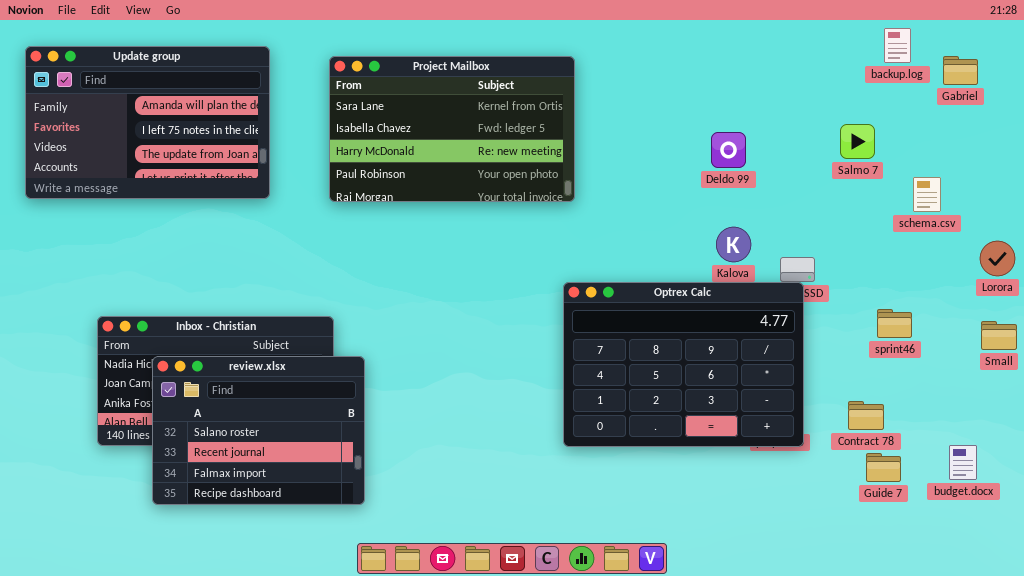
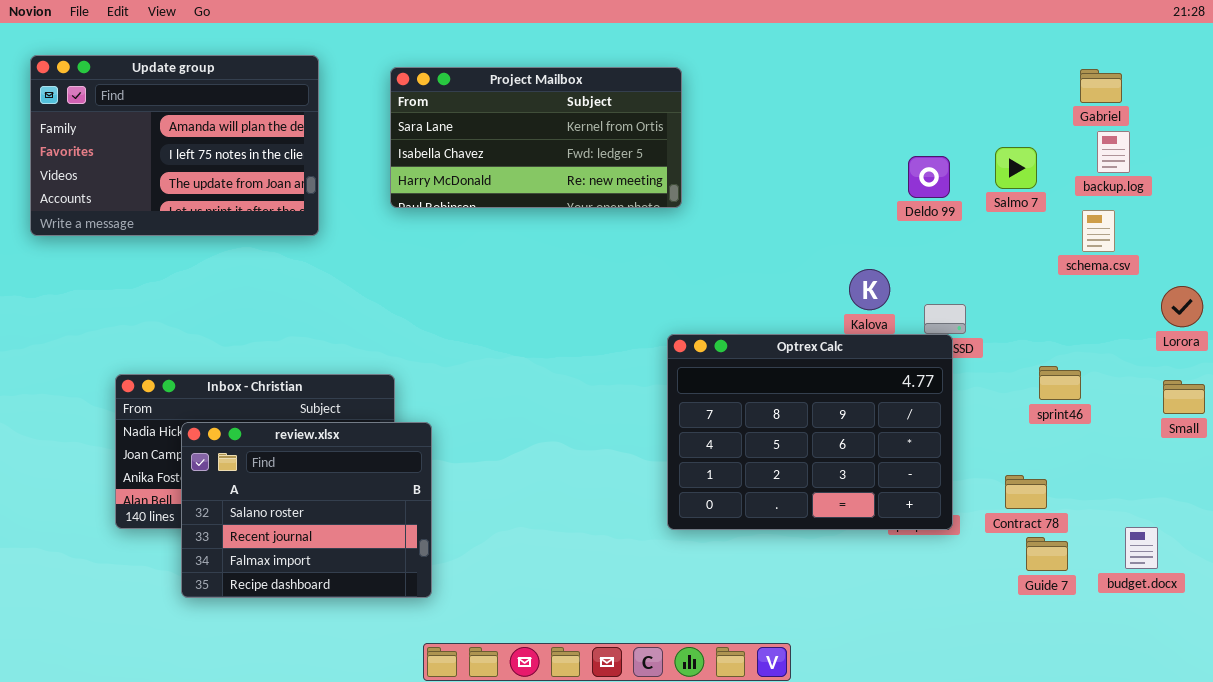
backup.log: [884,28,911,63] -> [1097,131,1130,173], moved
Project Mailbox: [329,56,575,202] -> [390,67,682,208], resized
Gabriel: [943,56,978,85] -> [1080,69,1122,103], moved
Deldo 99: [711,132,746,168] -> [908,156,950,198], moved

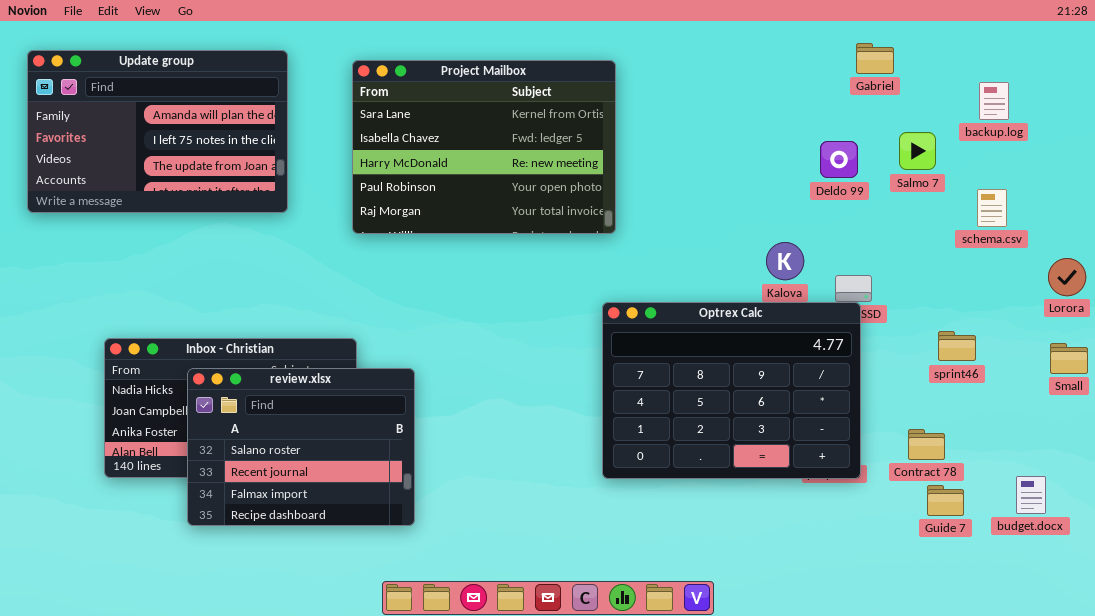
Project Mailbox: [390,67,682,208] -> [352,60,616,234], resized
Gabriel: [1080,69,1122,103] -> [856,43,894,74], moved
backup.log: [1097,131,1130,173] -> [979,82,1009,120], moved
review.xlsx: [181,422,432,598] -> [187,368,415,526], moved

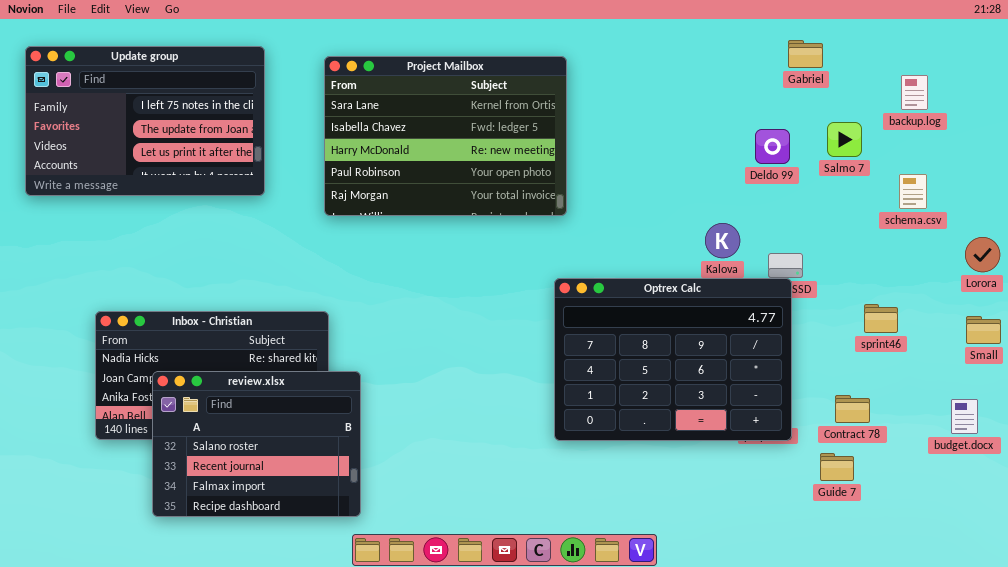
Update group: [27,50,288,213] -> [25,46,265,196], scrolled down 1 row
review.xlsx: [187,368,415,526] -> [152,371,361,517], moved
budget.docx: [1016,476,1046,514] -> [951,399,978,434], moved
Guide 7: [927,485,964,516] -> [820,453,854,481], moved

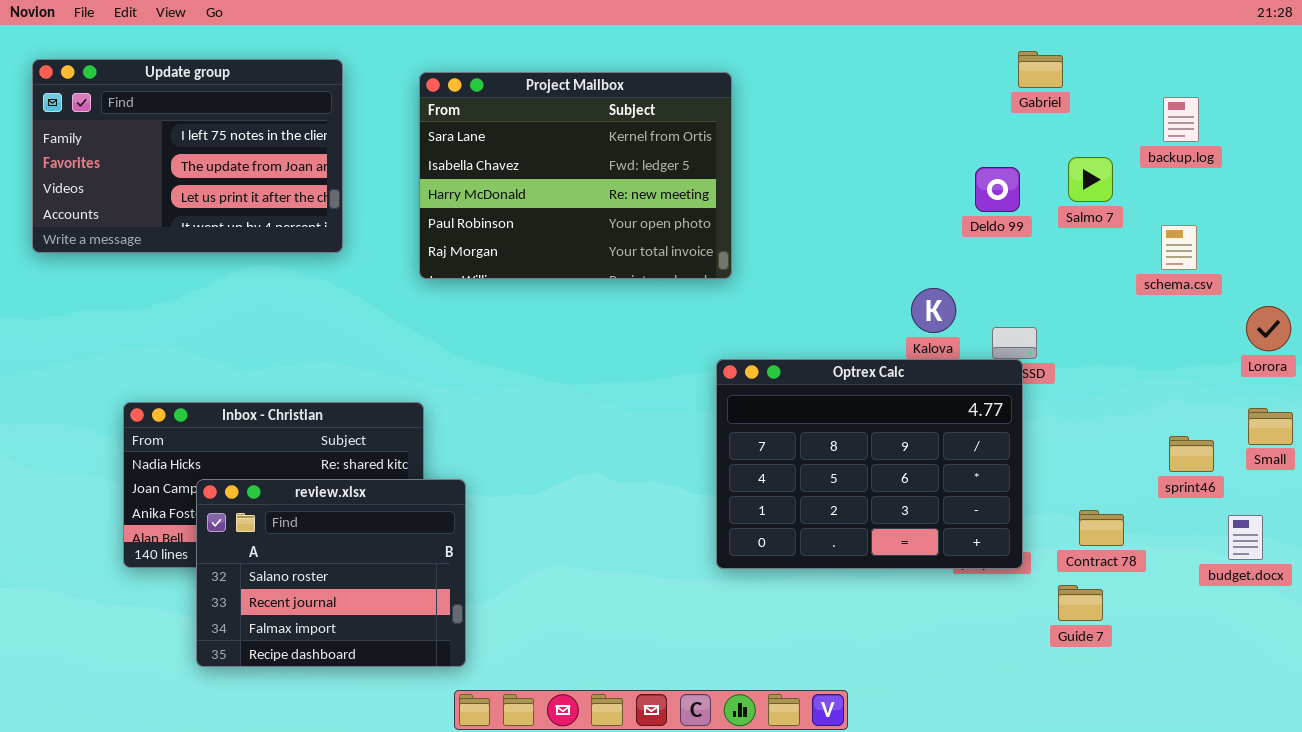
sprint46: [864,304,898,333] -> [1169,436,1214,472], moved

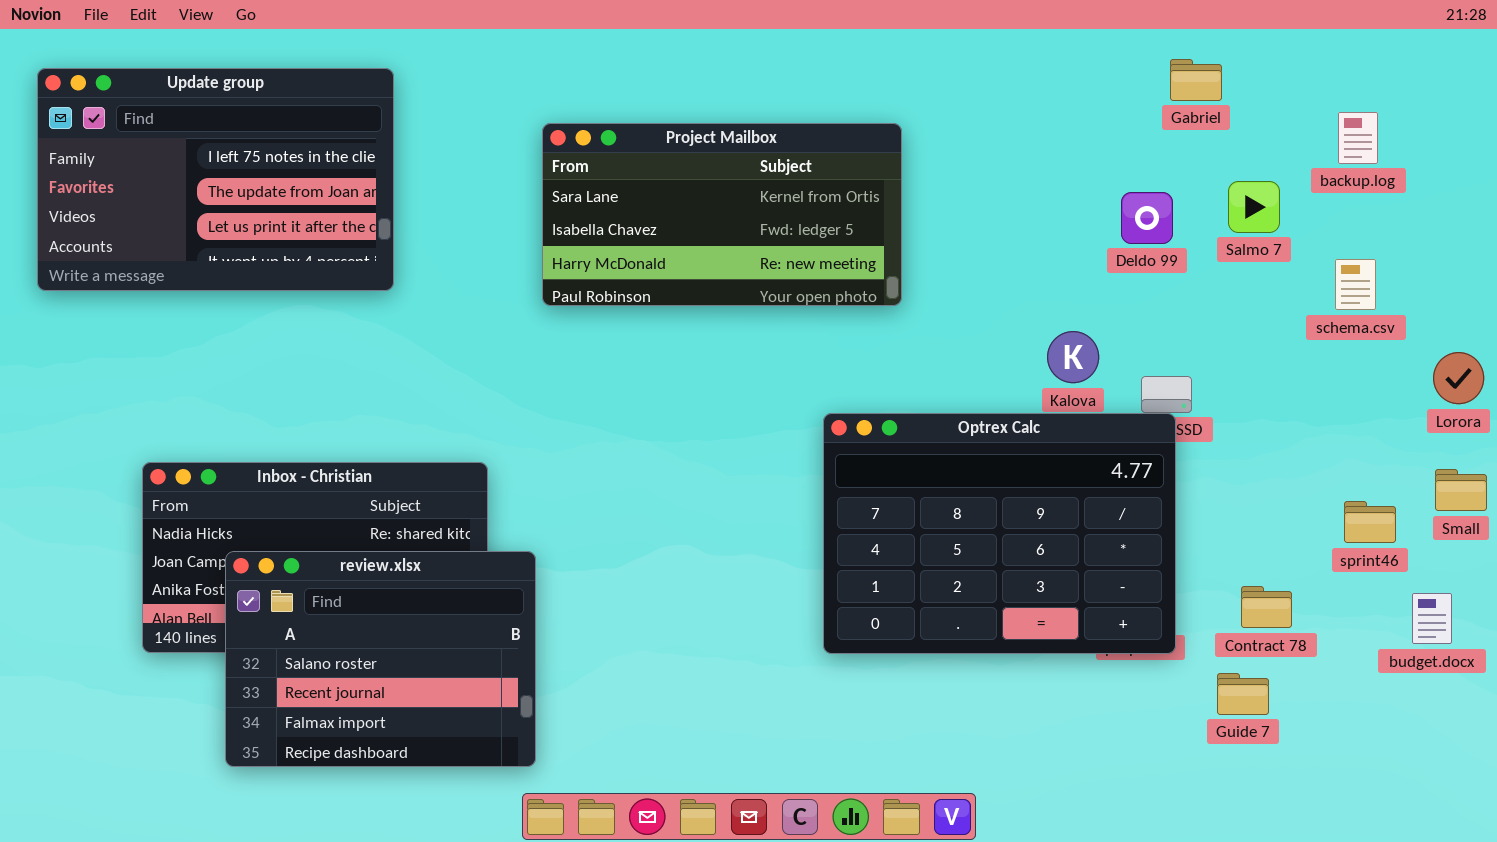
Project Mailbox: [419,72,732,279] -> [542,123,902,306], moved, resized

